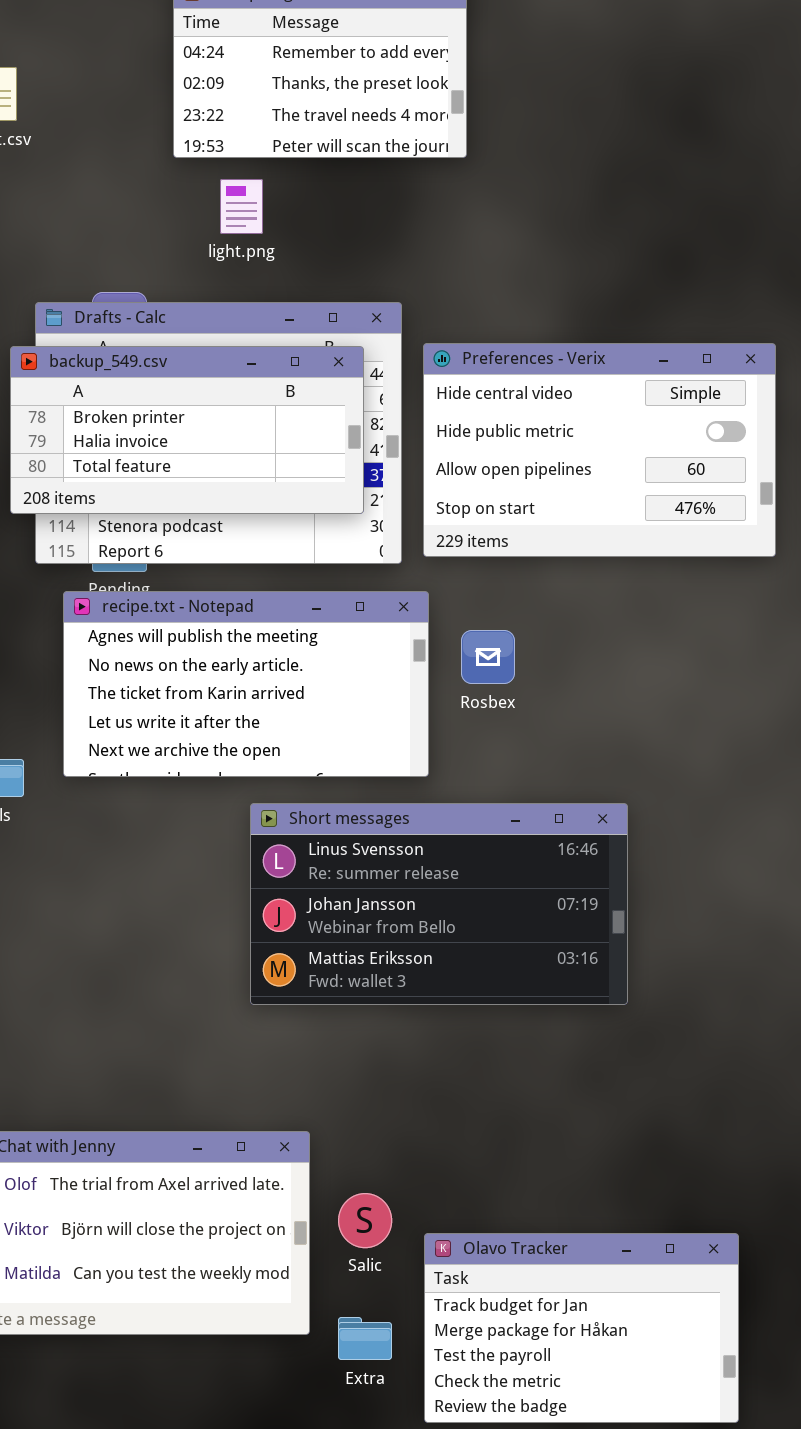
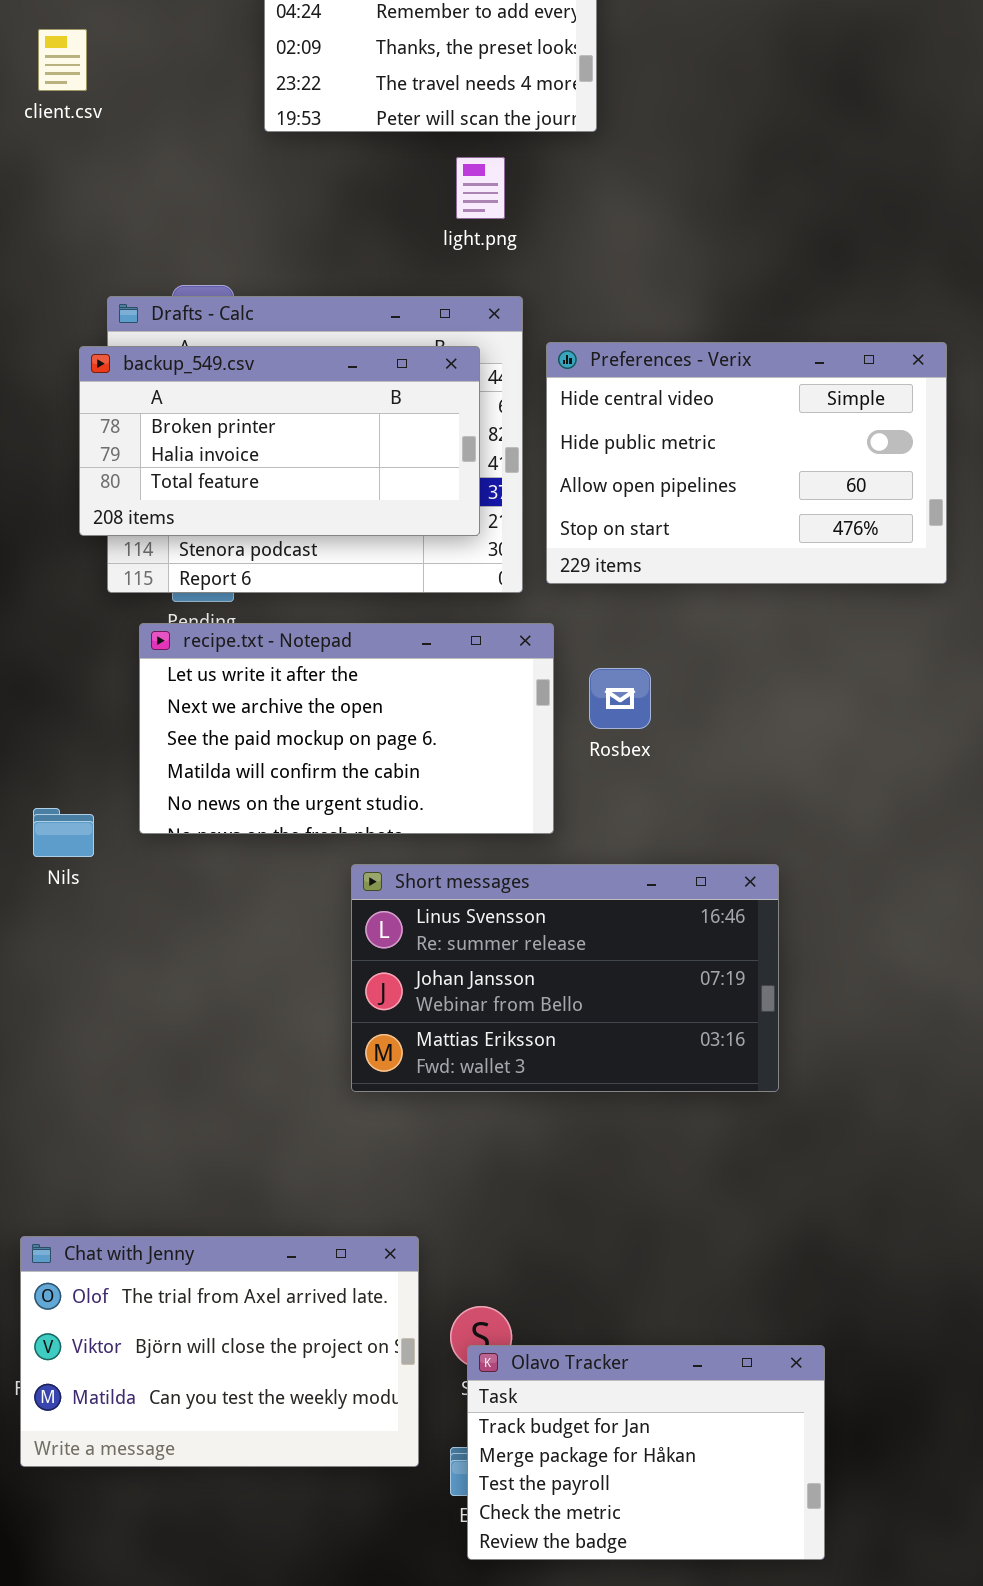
light.png: [220,179,263,234] -> [456,157,505,219], moved
recipe.txt - Notepad: [63,591,429,777] -> [139,623,554,834], scrolled down 3 rows
Olavo Tracker: [424,1233,739,1423] -> [467,1345,825,1560], moved

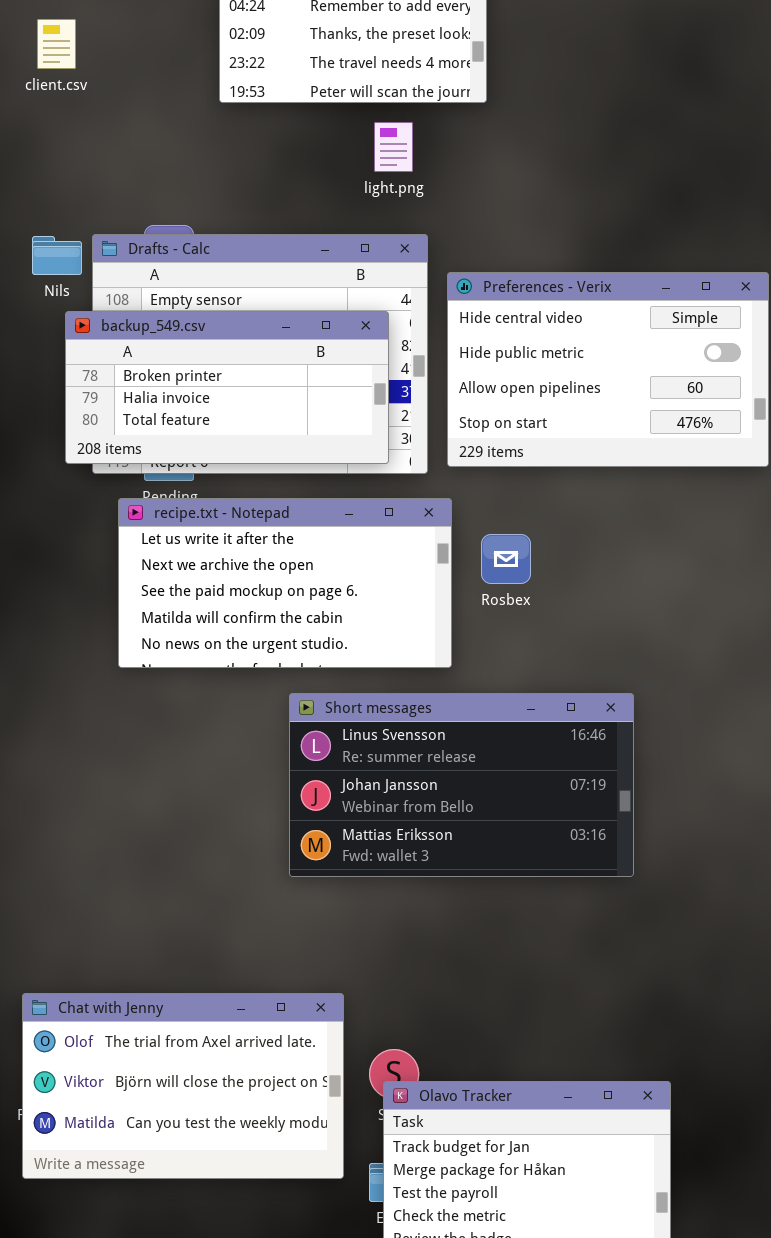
backup_549.csv: [79,346,480,536] -> [65,311,389,464], moved
Nils: [33,808,94,857] -> [32,236,82,275], moved

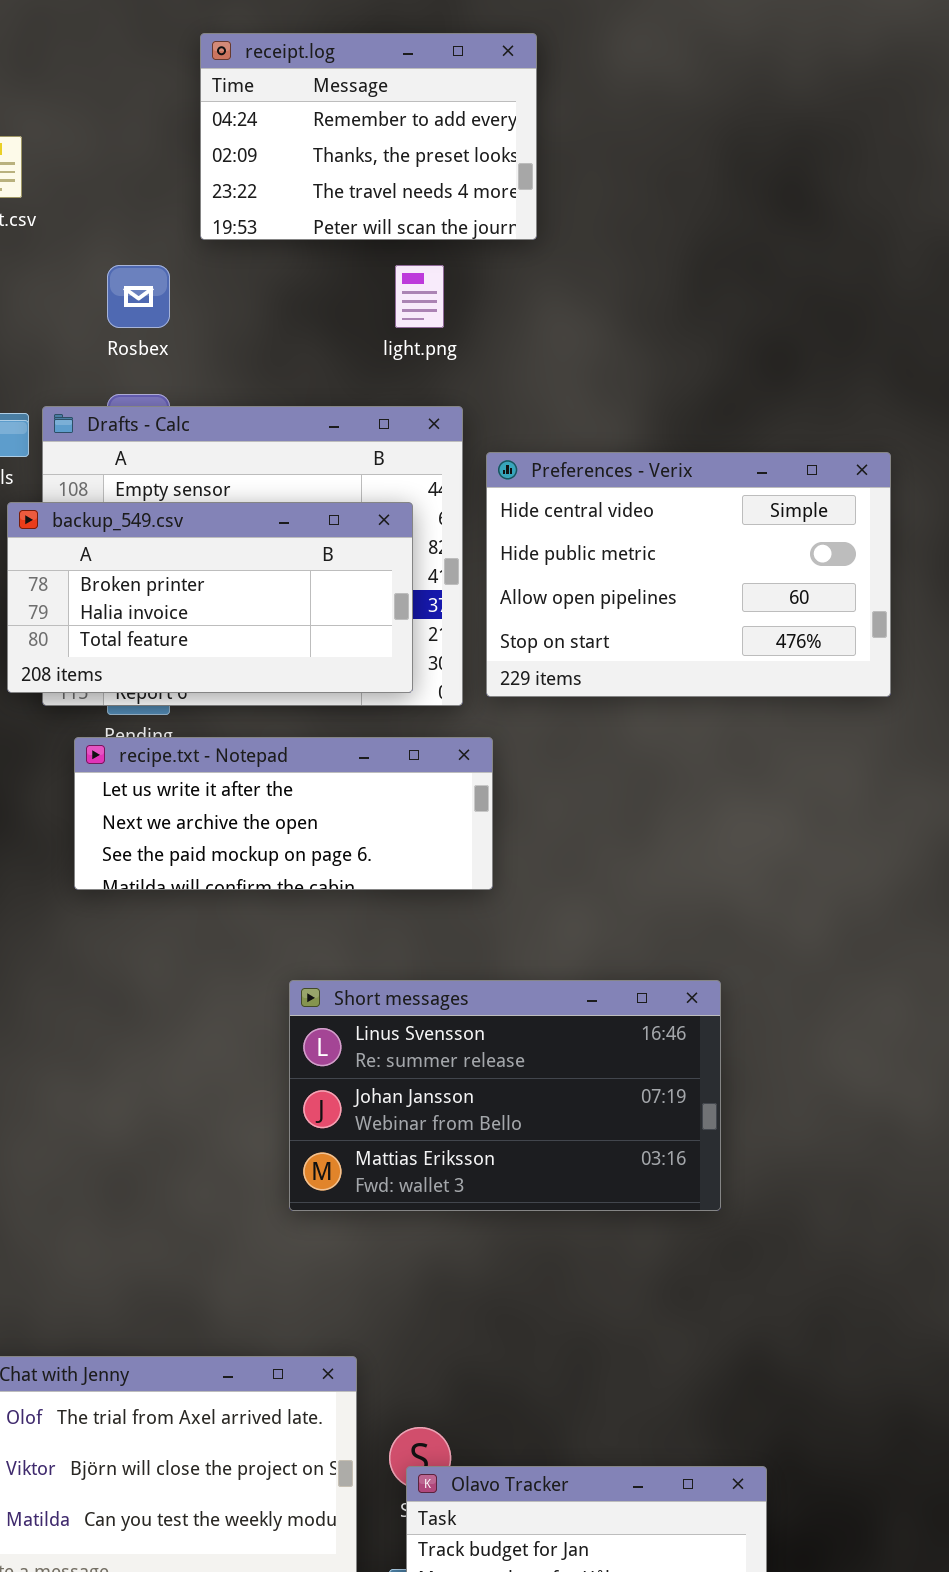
recipe.txt - Notepad: [118,498,452,668] -> [74,737,493,890], resized
Rosbex: [481,534,531,584] -> [107,265,170,328], moved

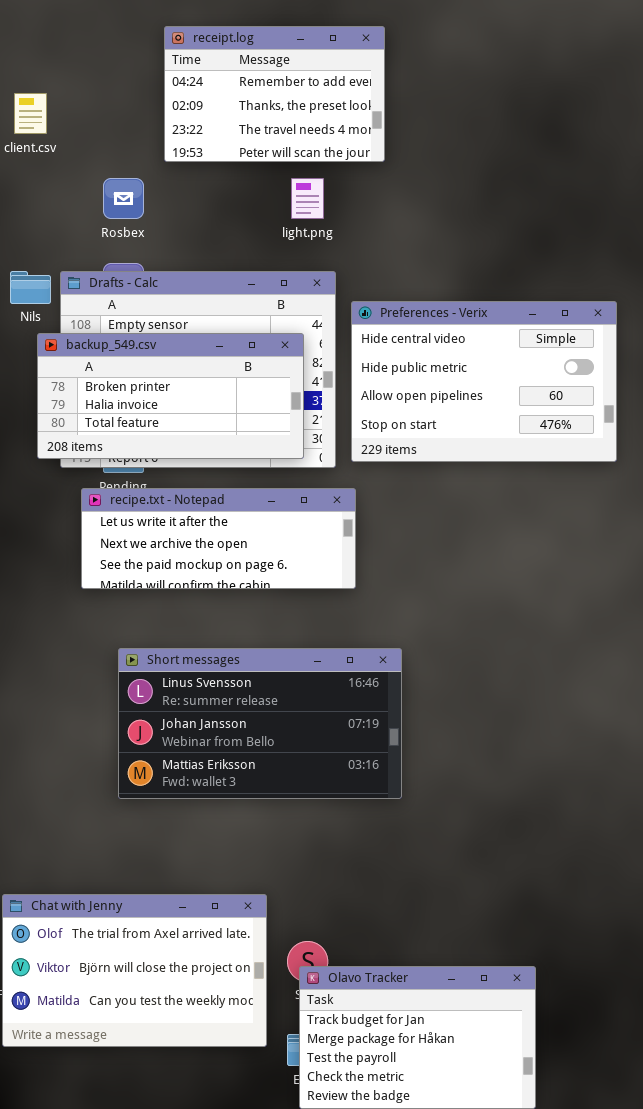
Short messages: [289,980,721,1211] -> [118,648,402,799], moved

